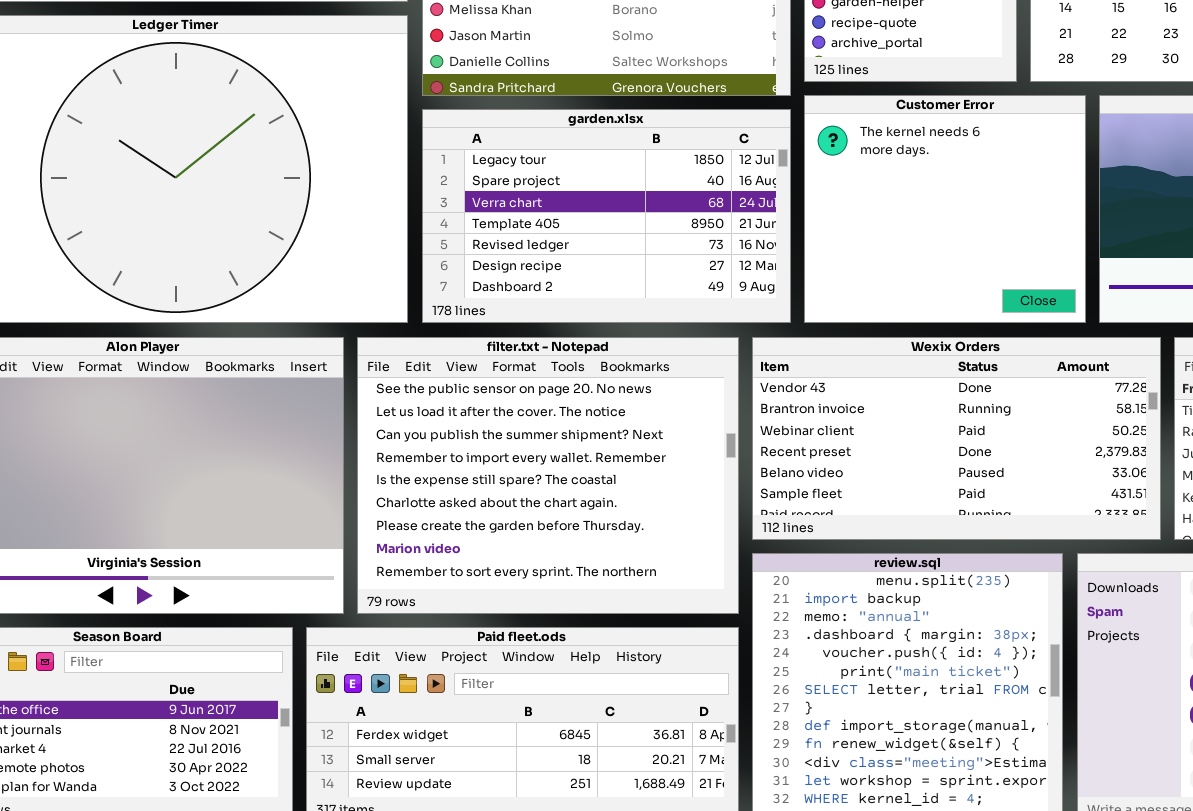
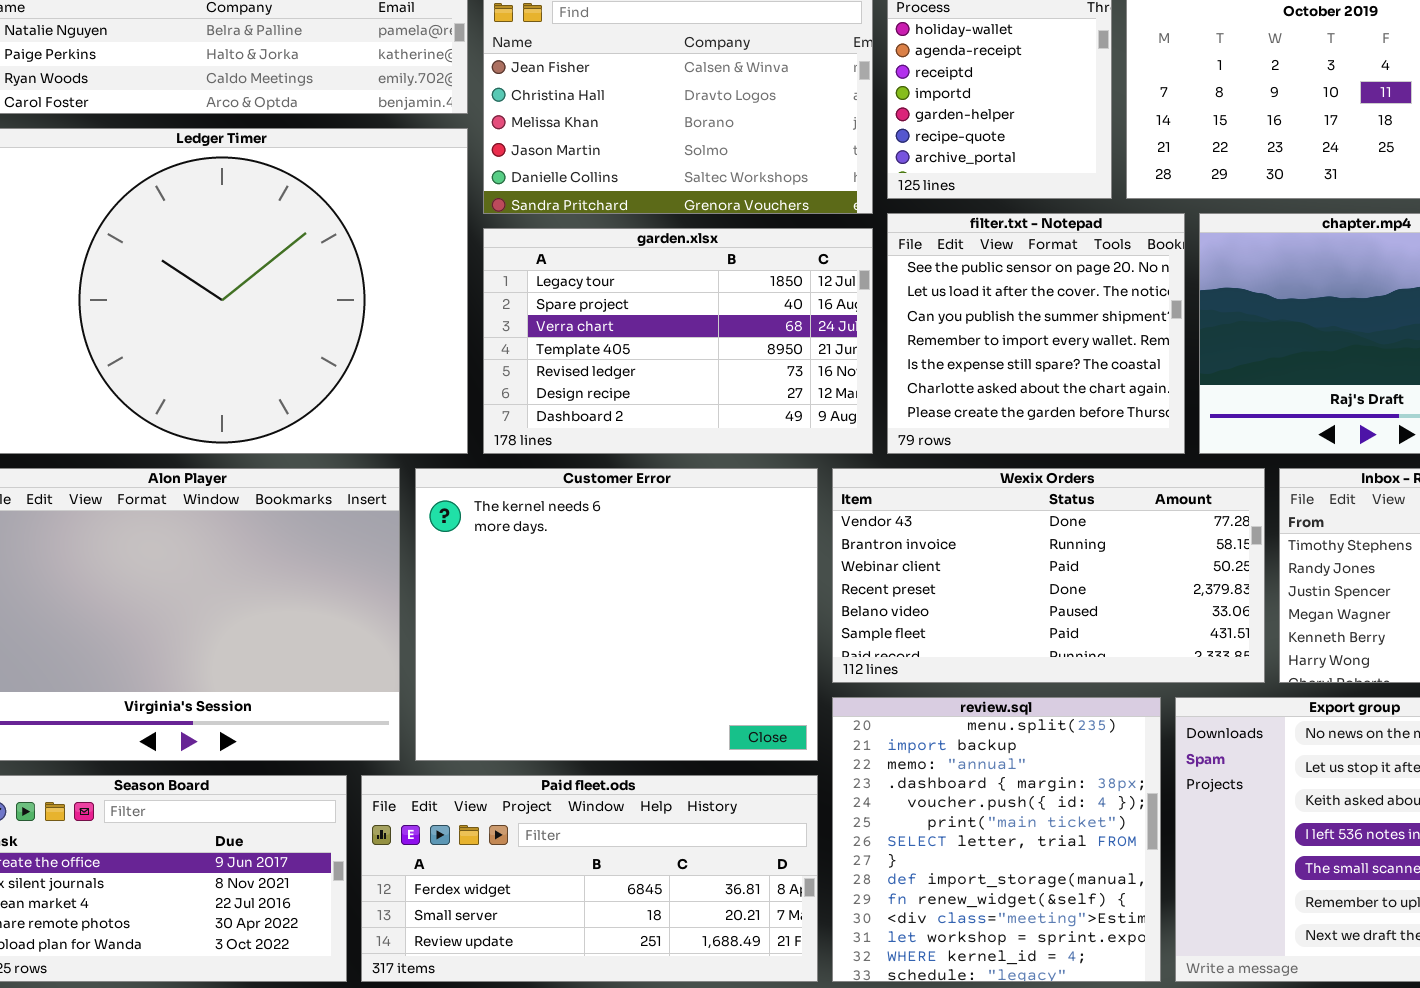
Customer Error: [804,95,1086,323] -> [415,468,818,761], moved, resized
filter.txt - Notepad: [357,337,739,614] -> [887,213,1185,454], moved, resized

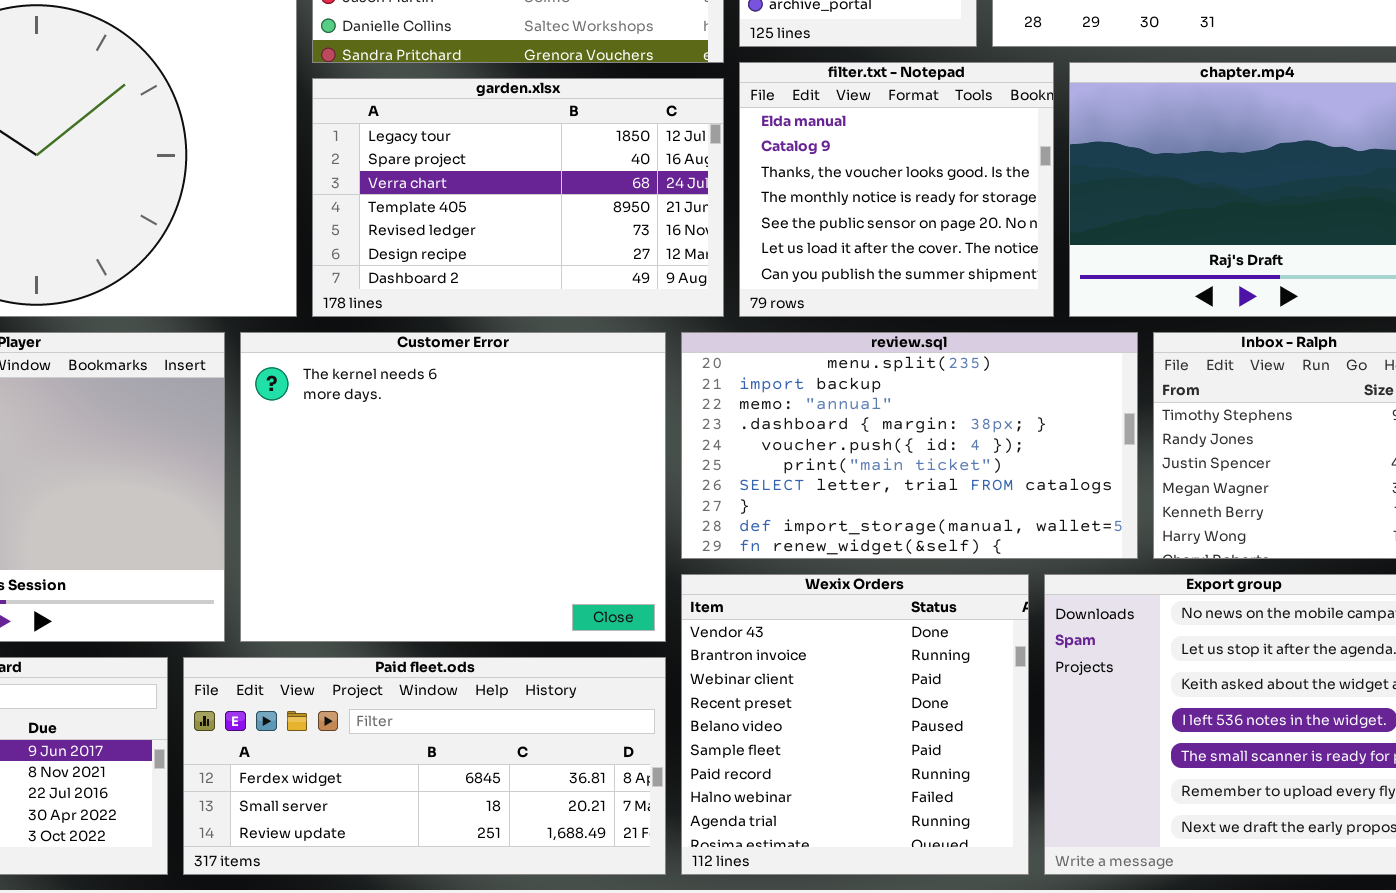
filter.txt - Notepad: [887,213,1185,454] -> [739,62,1054,317], scrolled up 4 rows
Wexix Orders: [832,468,1265,683] -> [681,574,1029,875], moved, resized
review.sql: [832,697,1161,982] -> [681,332,1138,559], moved, resized

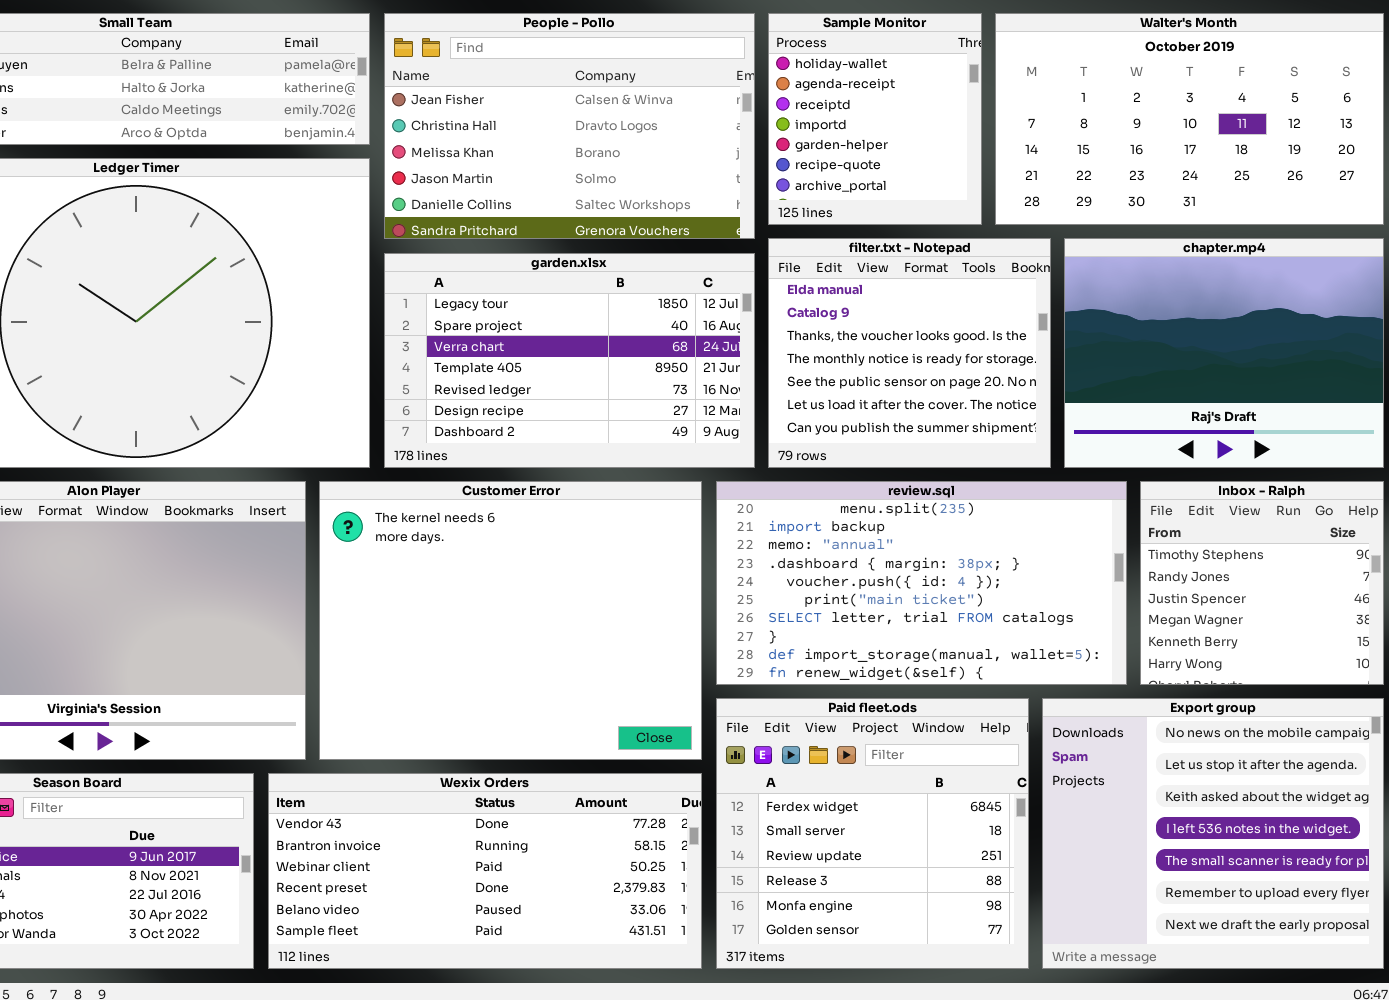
Wexix Orders: [681,574,1029,875] -> [268,773,702,969], moved, resized
Paid fleet.ods: [183,657,666,875] -> [716,698,1029,969], moved, resized

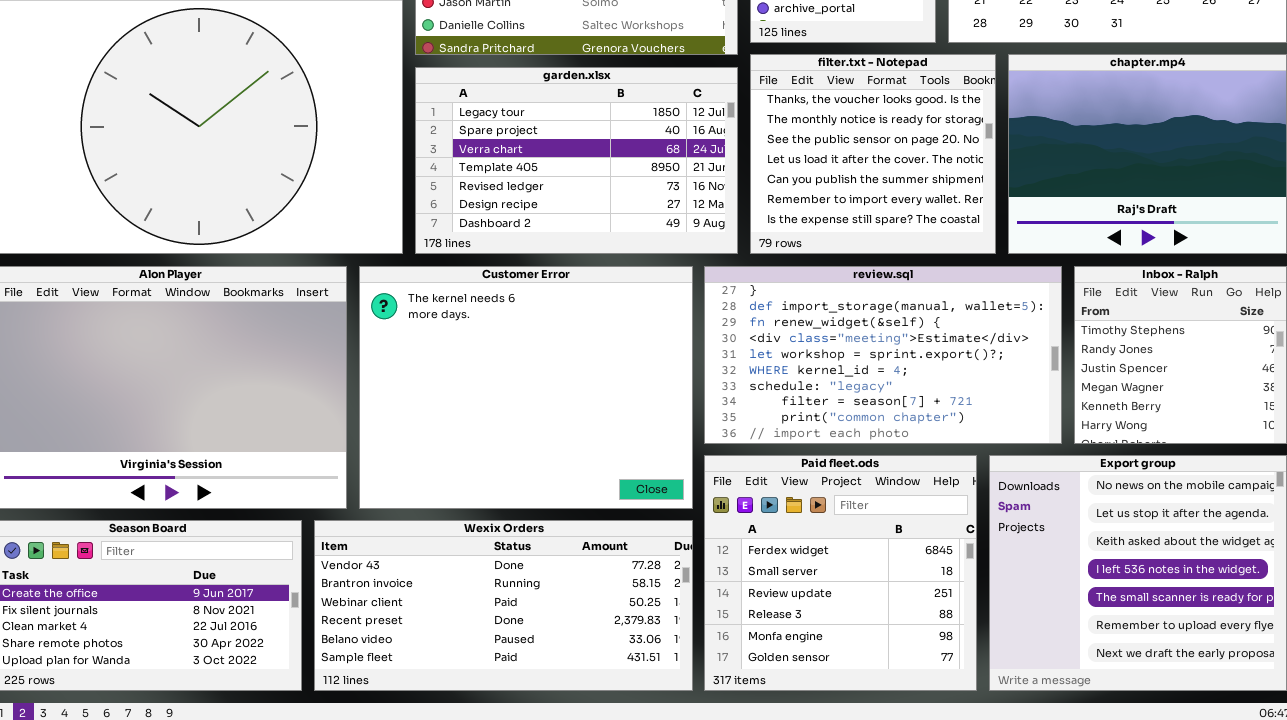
filter.txt - Notepad: [768,238,1051,468] -> [750,54,996,254], scrolled down 2 rows
review.sql: [716,481,1127,685] -> [704,266,1062,444], scrolled down 7 rows

